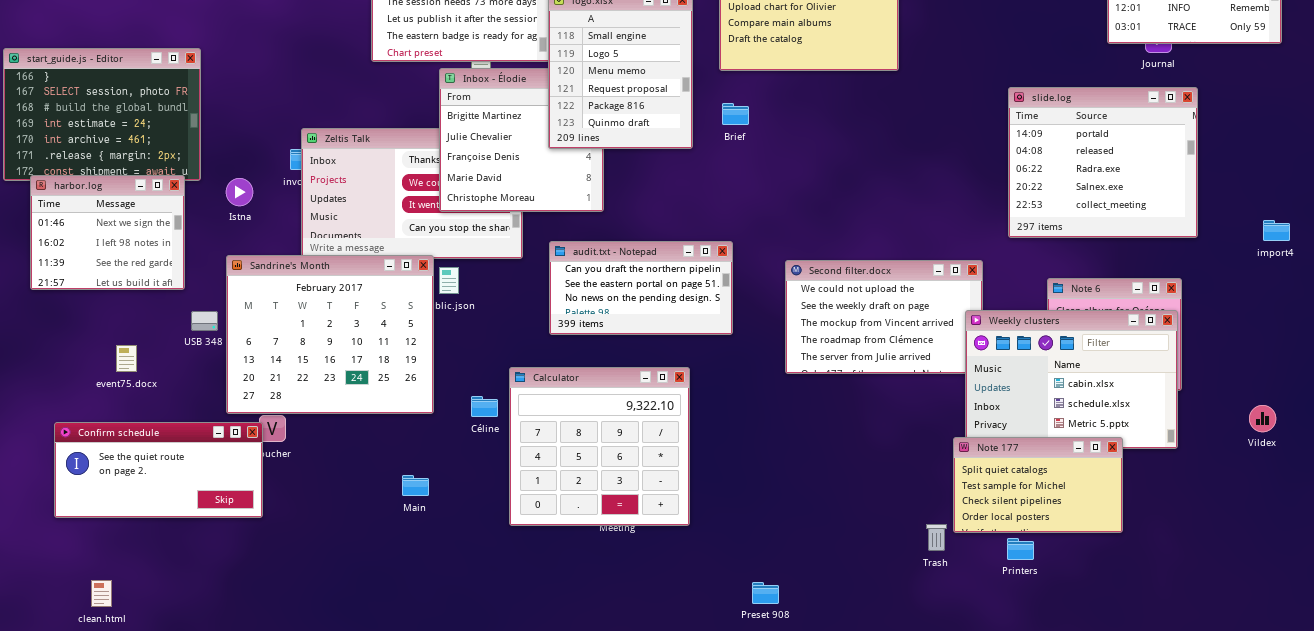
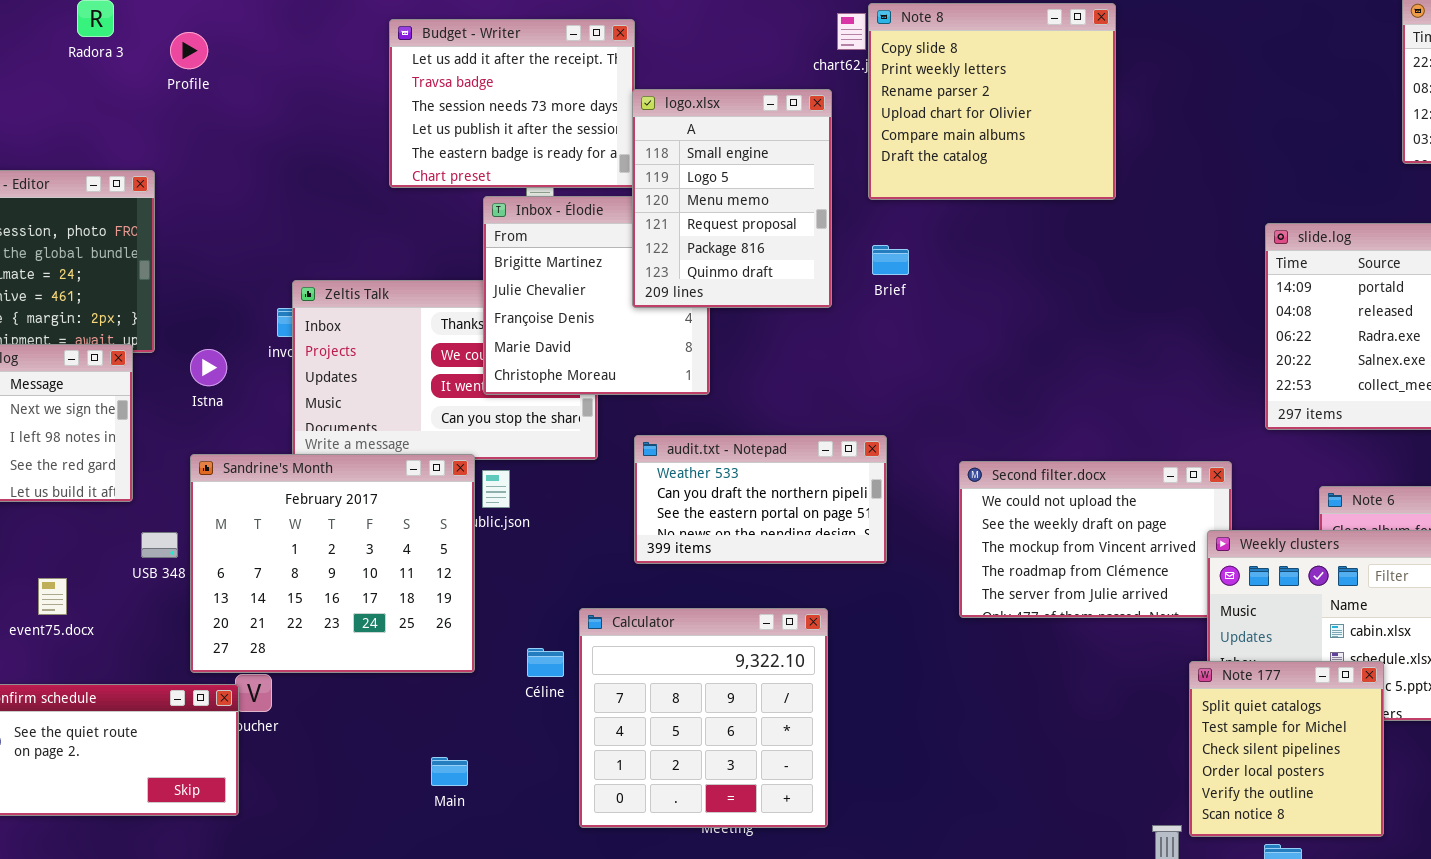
audit.txt - Notepad: [549,241,733,335] -> [634,435,887,564], scrolled up 1 row
Note 177: [953,437,1123,533] -> [1189,661,1384,837], resized

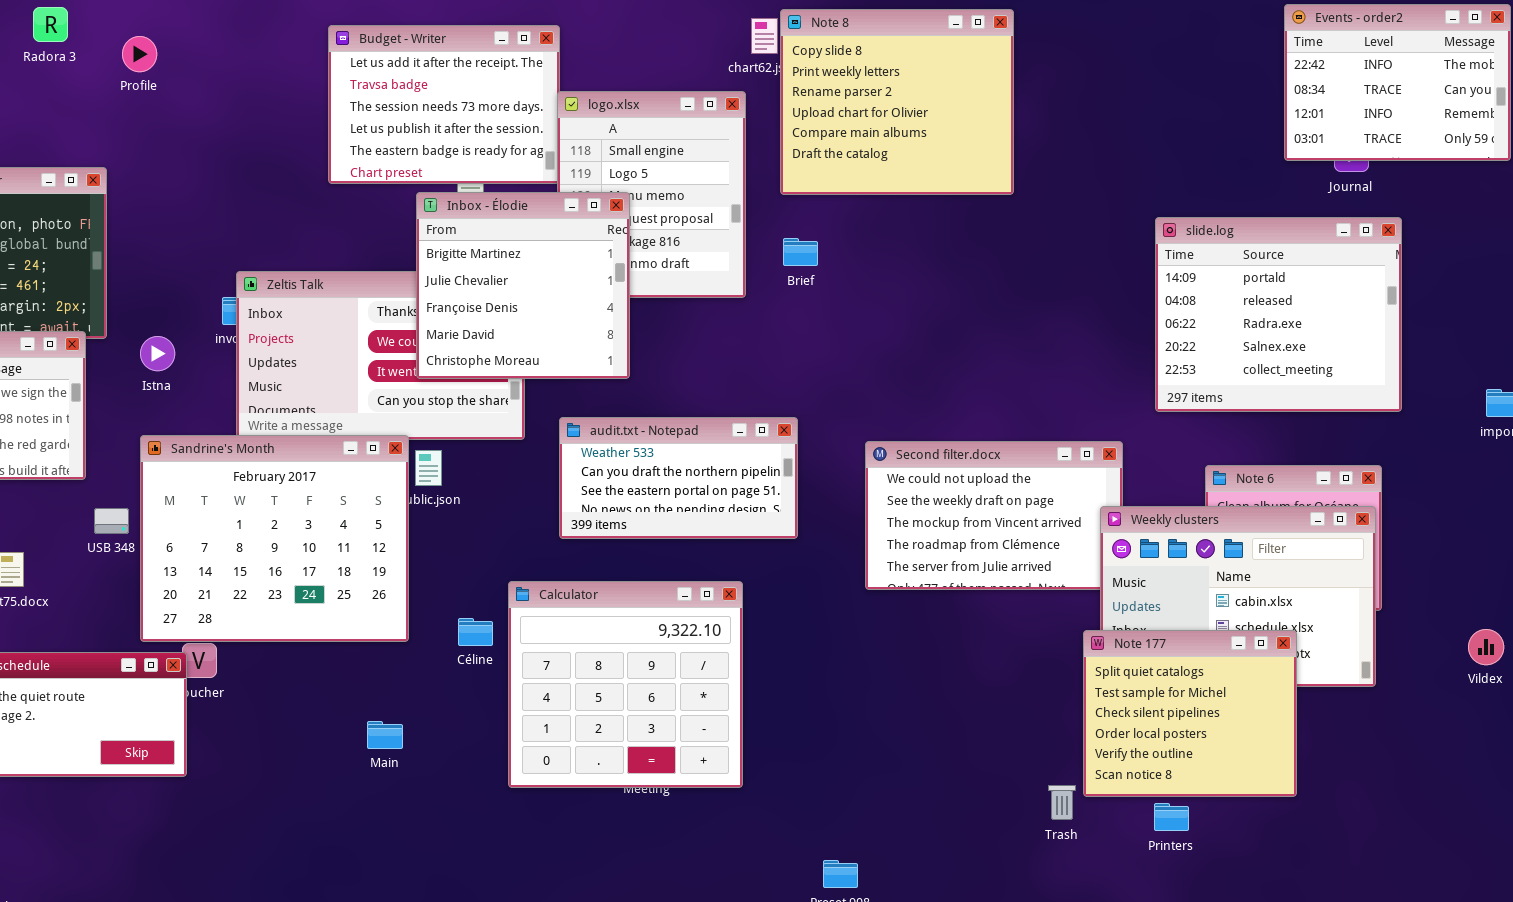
Inbox - Élodie: [483,196,710,395] -> [416,192,630,379], raised
Note 177: [1189,661,1384,837] -> [1083,630,1297,797], resized

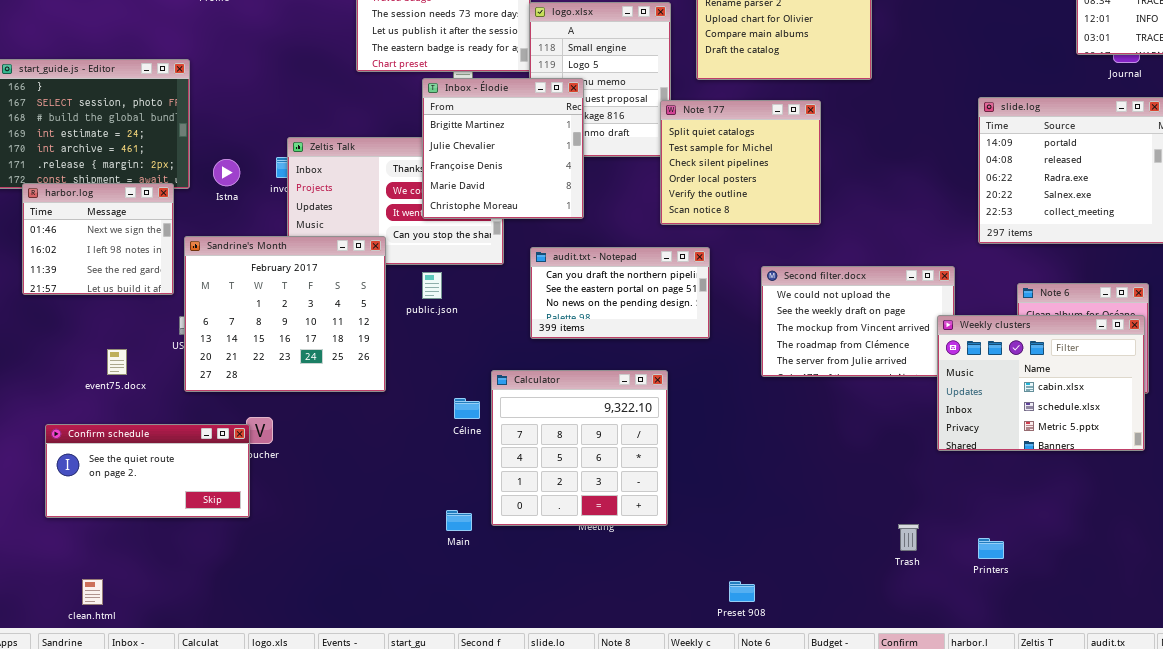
Istna: [140,336,175,371] -> [213,159,240,186], moved
audit.txt - Notepad: [559,417,798,539] -> [530,247,710,339], scrolled down 1 row
Sandrine's Month: [140,435,409,642] -> [184,236,386,392], moved
Note 177: [1083,630,1297,797] -> [660,100,821,225], moved
Main: [367,721,403,749] -> [446,510,472,531], moved

